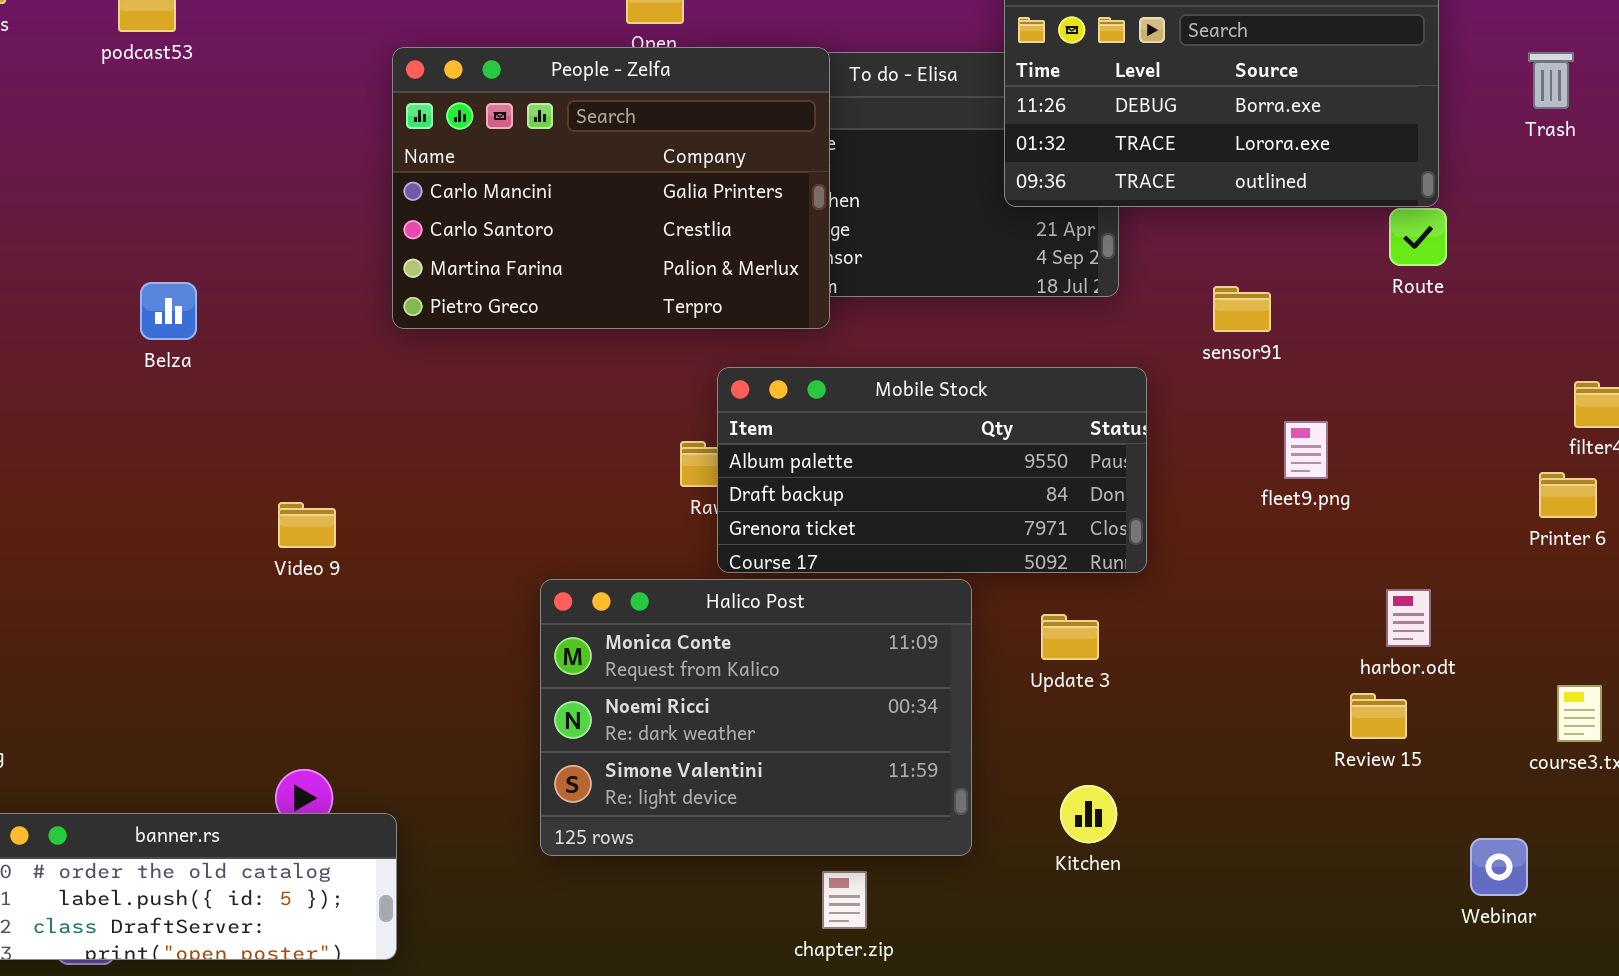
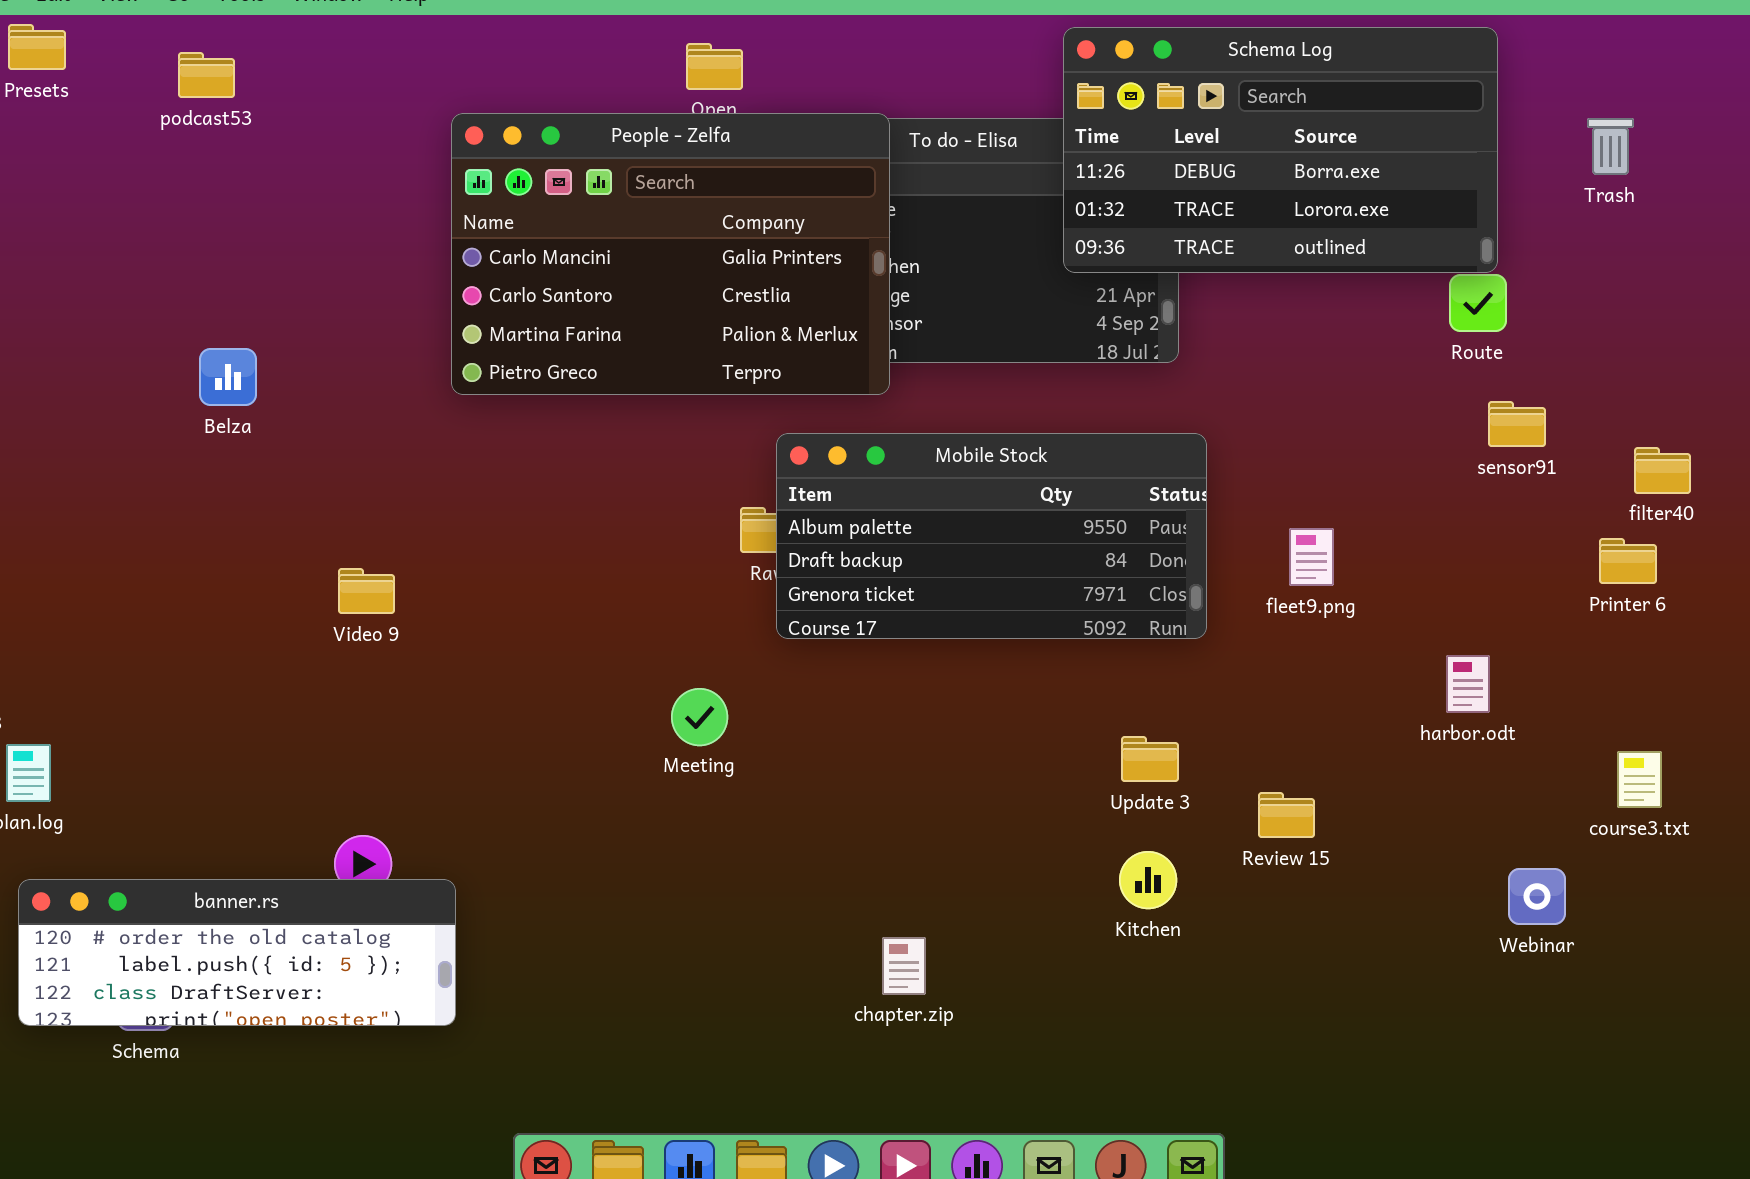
sensor91: [1213,286,1271,332] -> [1488,401,1546,447], moved
fleet9.png: [1284,421,1328,479] -> [1289,528,1334,586], moved
Halico Post: [540,579,972,856] -> none, closed
Update 3: [1041,614,1099,660] -> [1121,736,1179,782], moved
Review 15: [1350,693,1407,739] -> [1258,792,1315,838], moved
Webinar: [1470,838,1528,896] -> [1508,868,1566,925], moved

